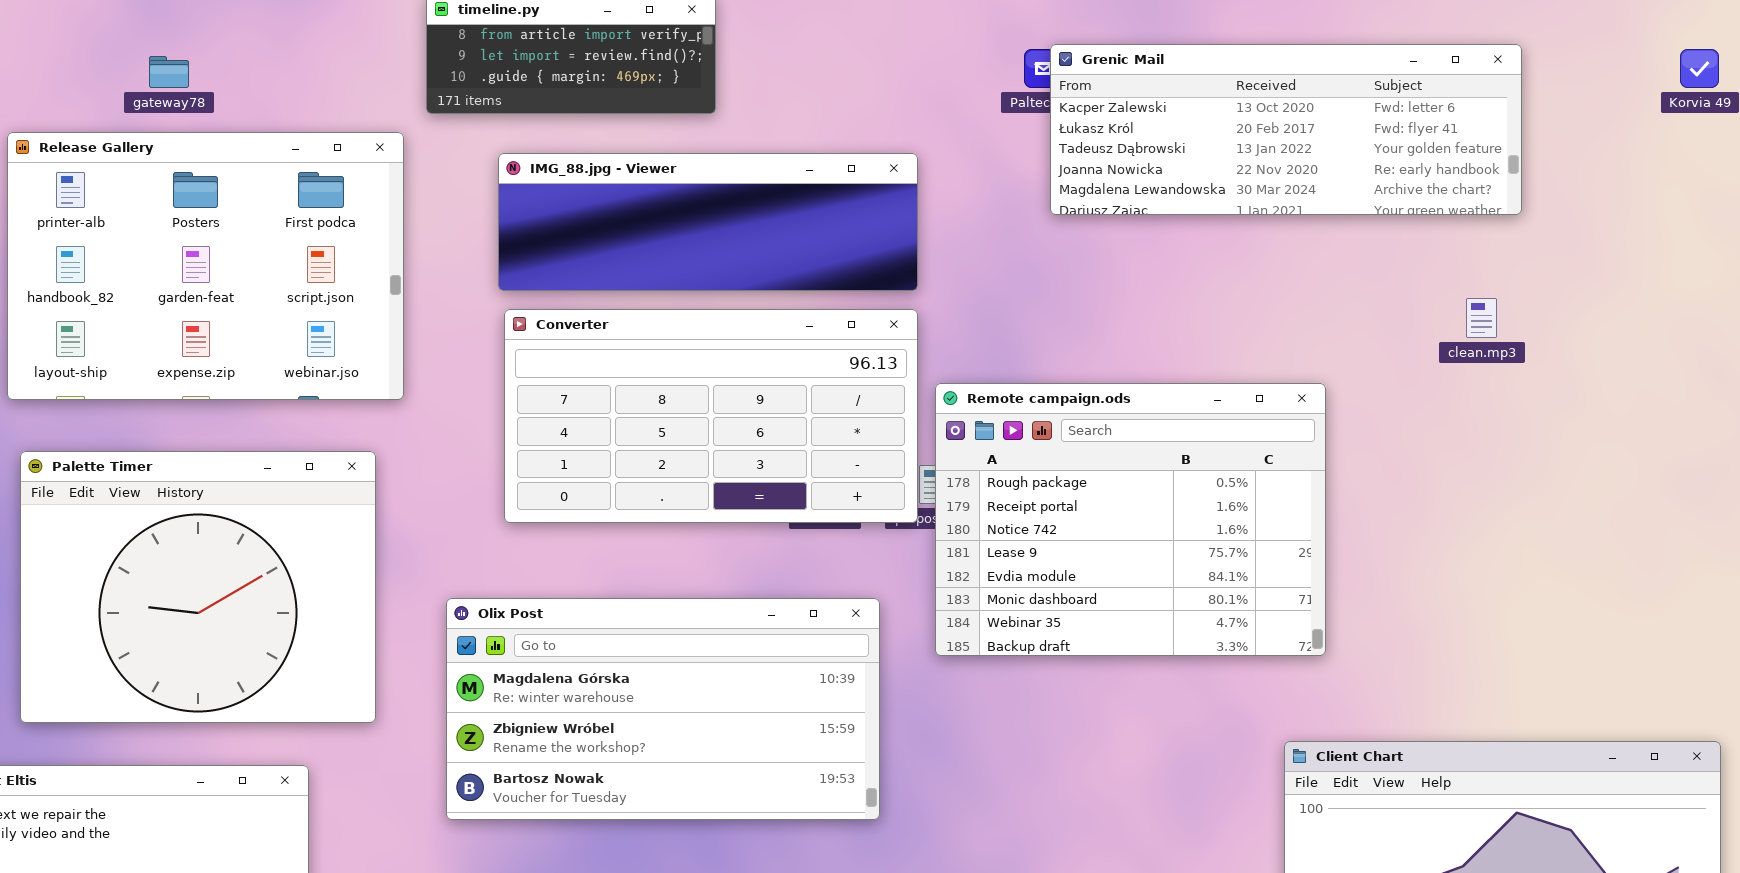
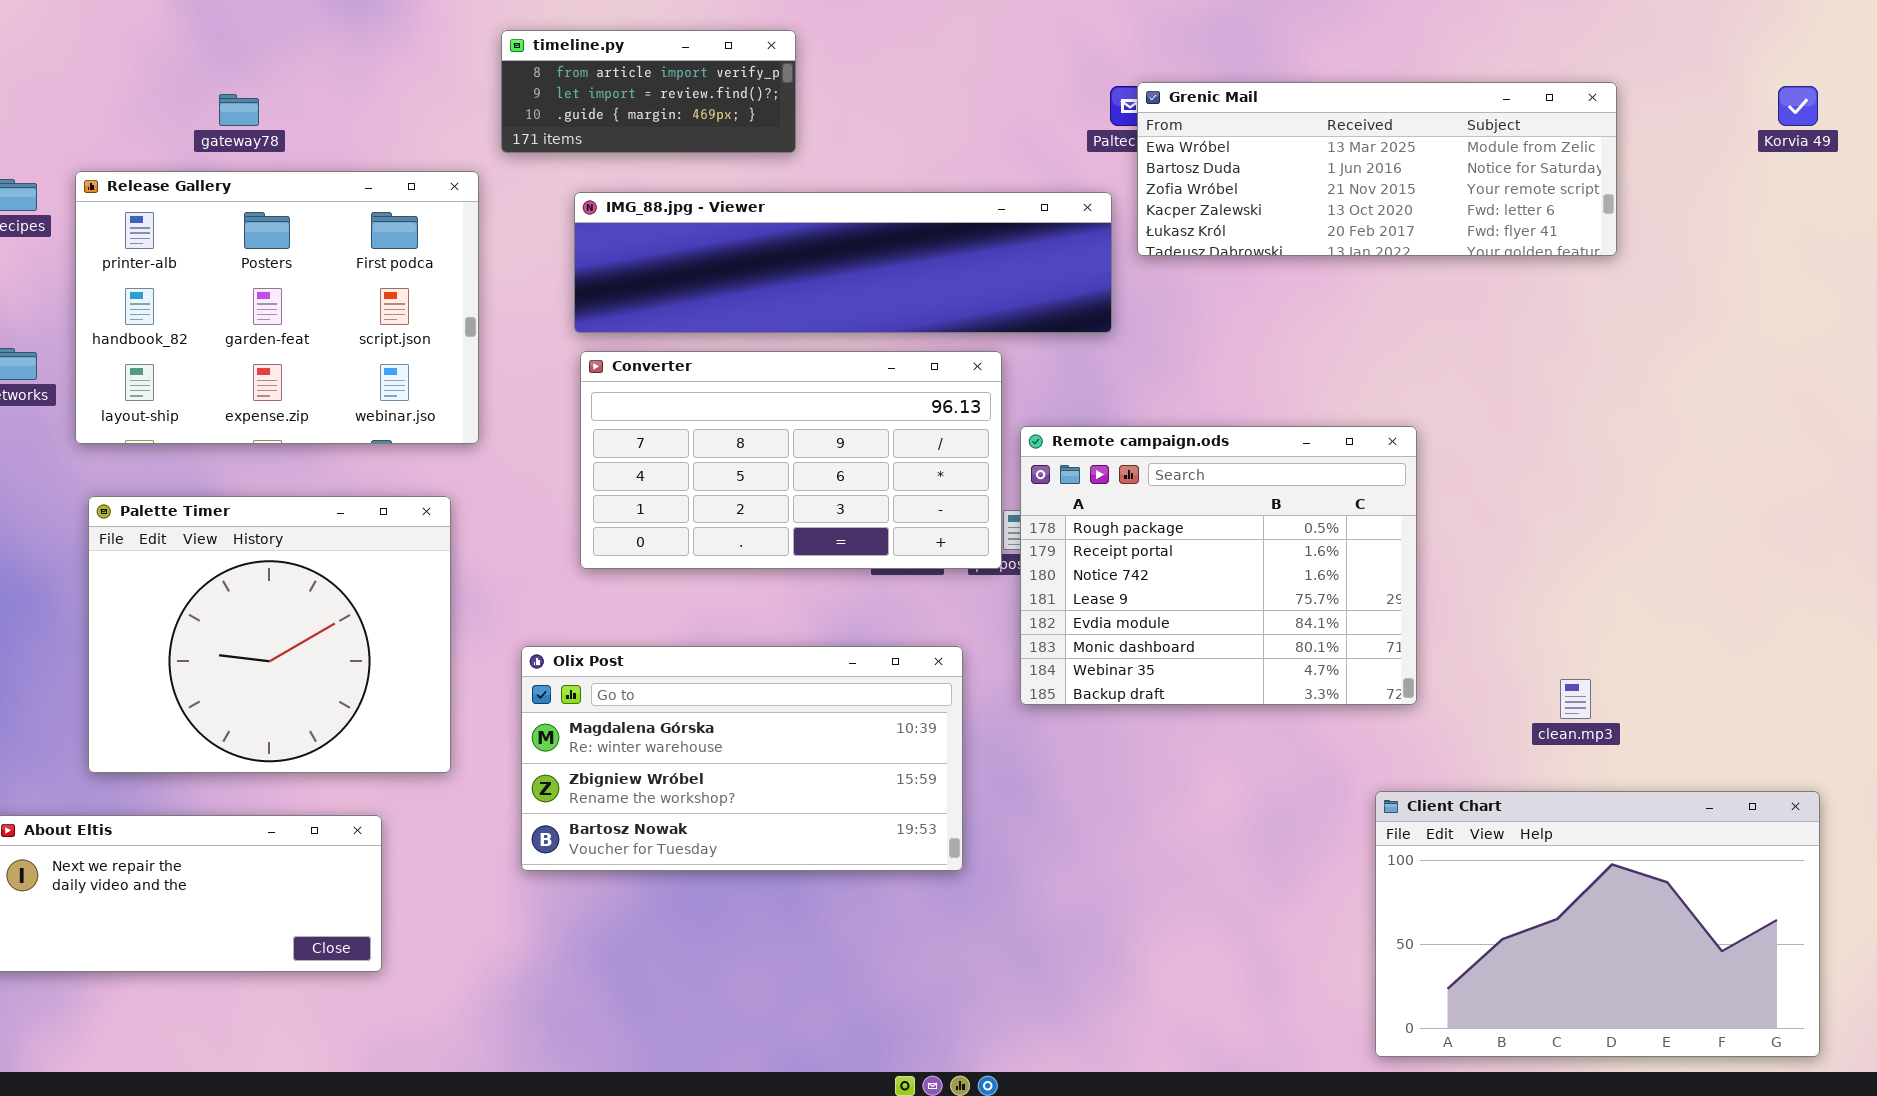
Grenic Mail: [1050,44,1522,215] -> [1137,82,1617,256], scrolled up 3 rows
IMG_88.jpg - Viewer: [498,153,918,291] -> [574,192,1112,333], resized
clean.mp3: [1466,298,1497,338] -> [1560,679,1591,719], moved

